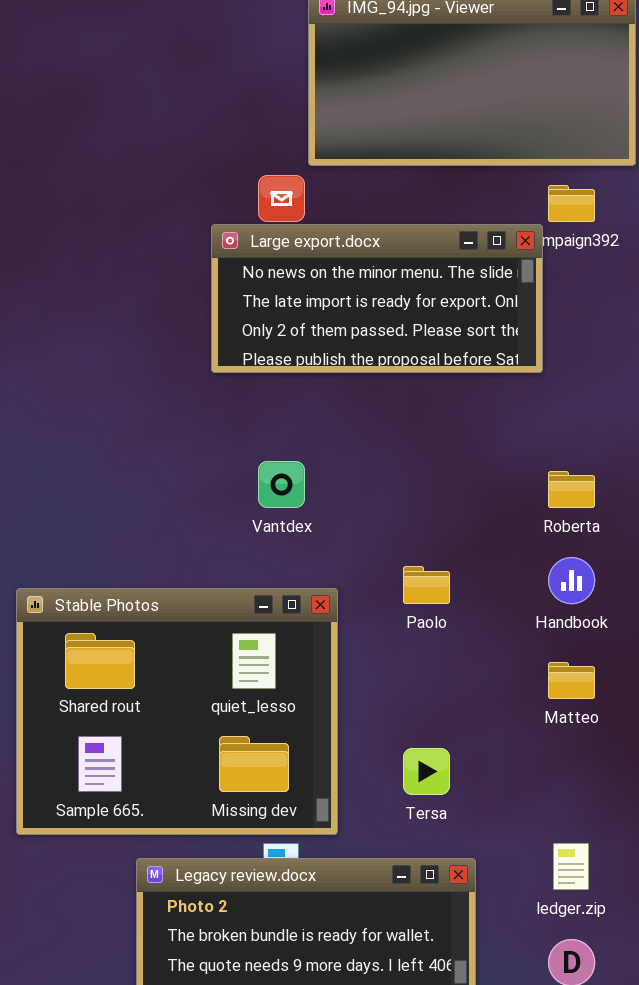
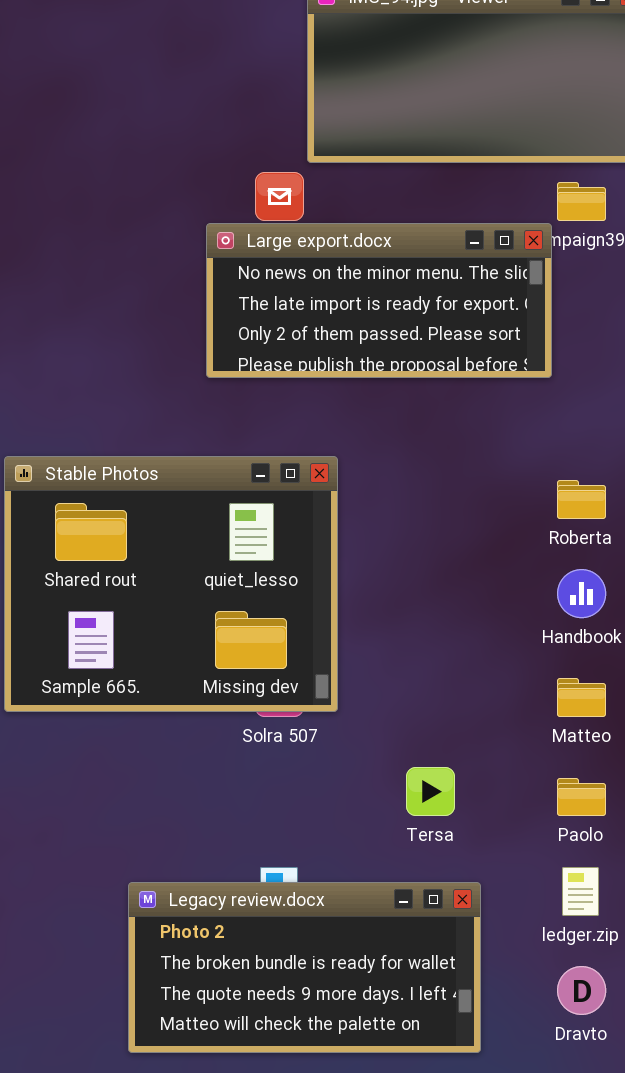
Paolo: [403,566,450,604] -> [557,778,606,816], moved
Stable Photos: [16,588,338,835] -> [4,456,338,712], moved

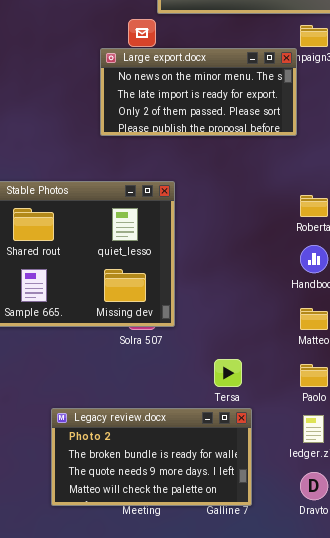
Legacy review.docx: [128,882,481,1053] -> [51,408,252,506], moved

